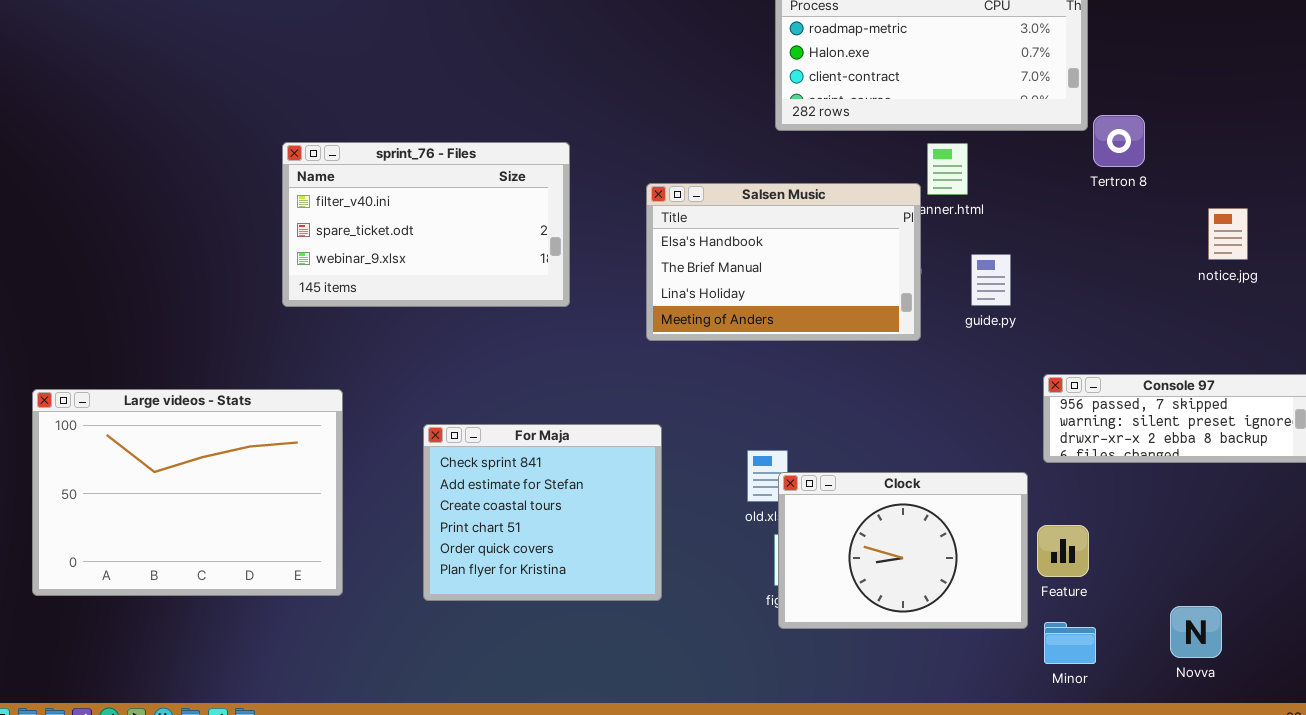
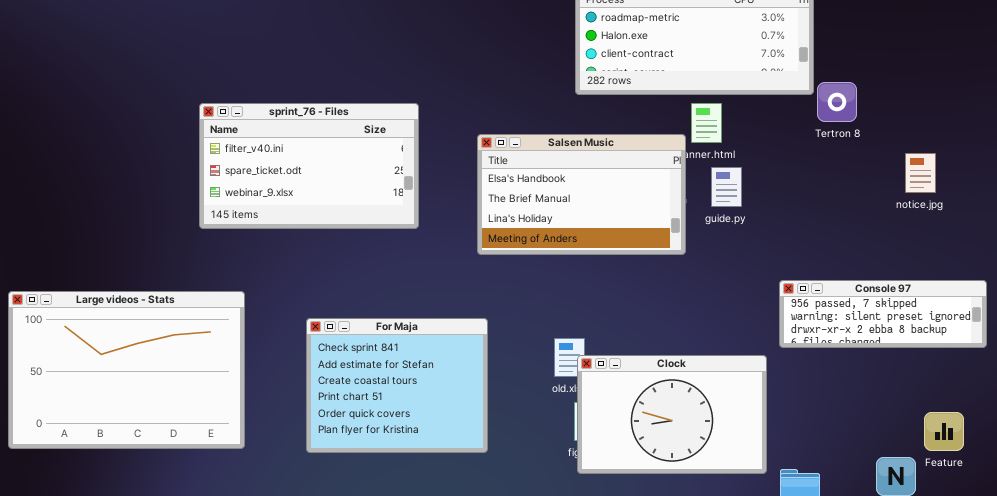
guide.py: [971,254,1011,306] -> [711,167,742,207], moved
Feature: [1037,525,1089,577] -> [924,412,964,451], moved

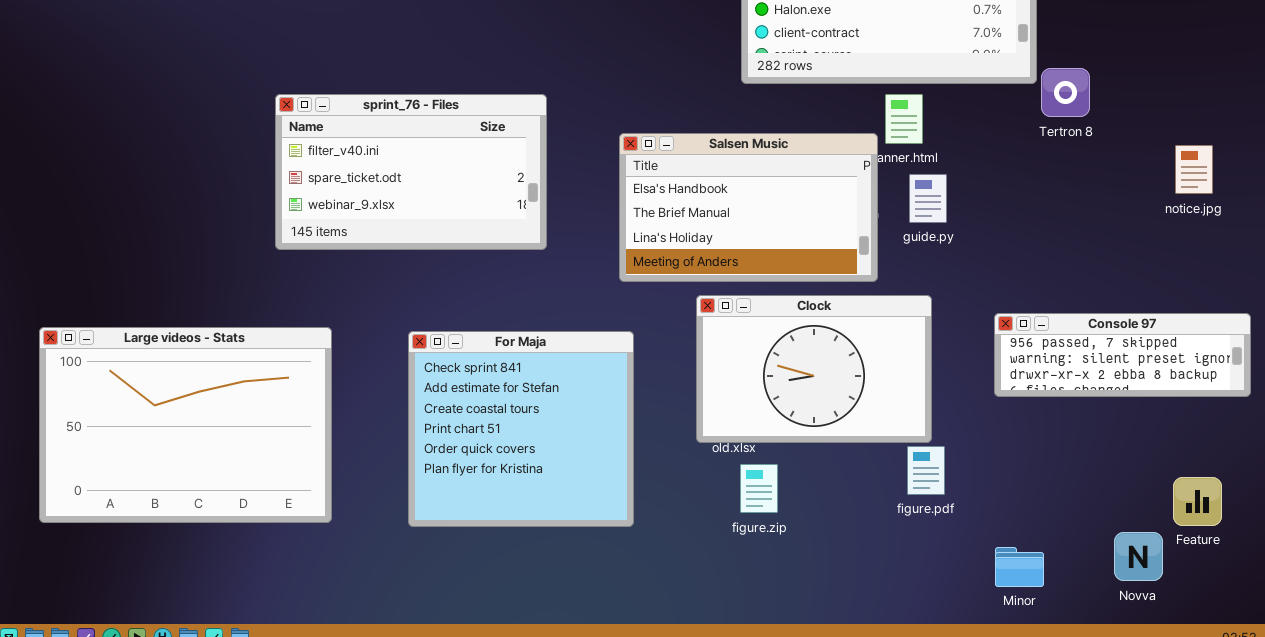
notice.jpg: [905,153,936,193] -> [1175,145,1213,194], moved
For Maja: [306,318,488,453] -> [408,331,634,527], resized
Clock: [577,355,767,474] -> [696,295,932,443], moved

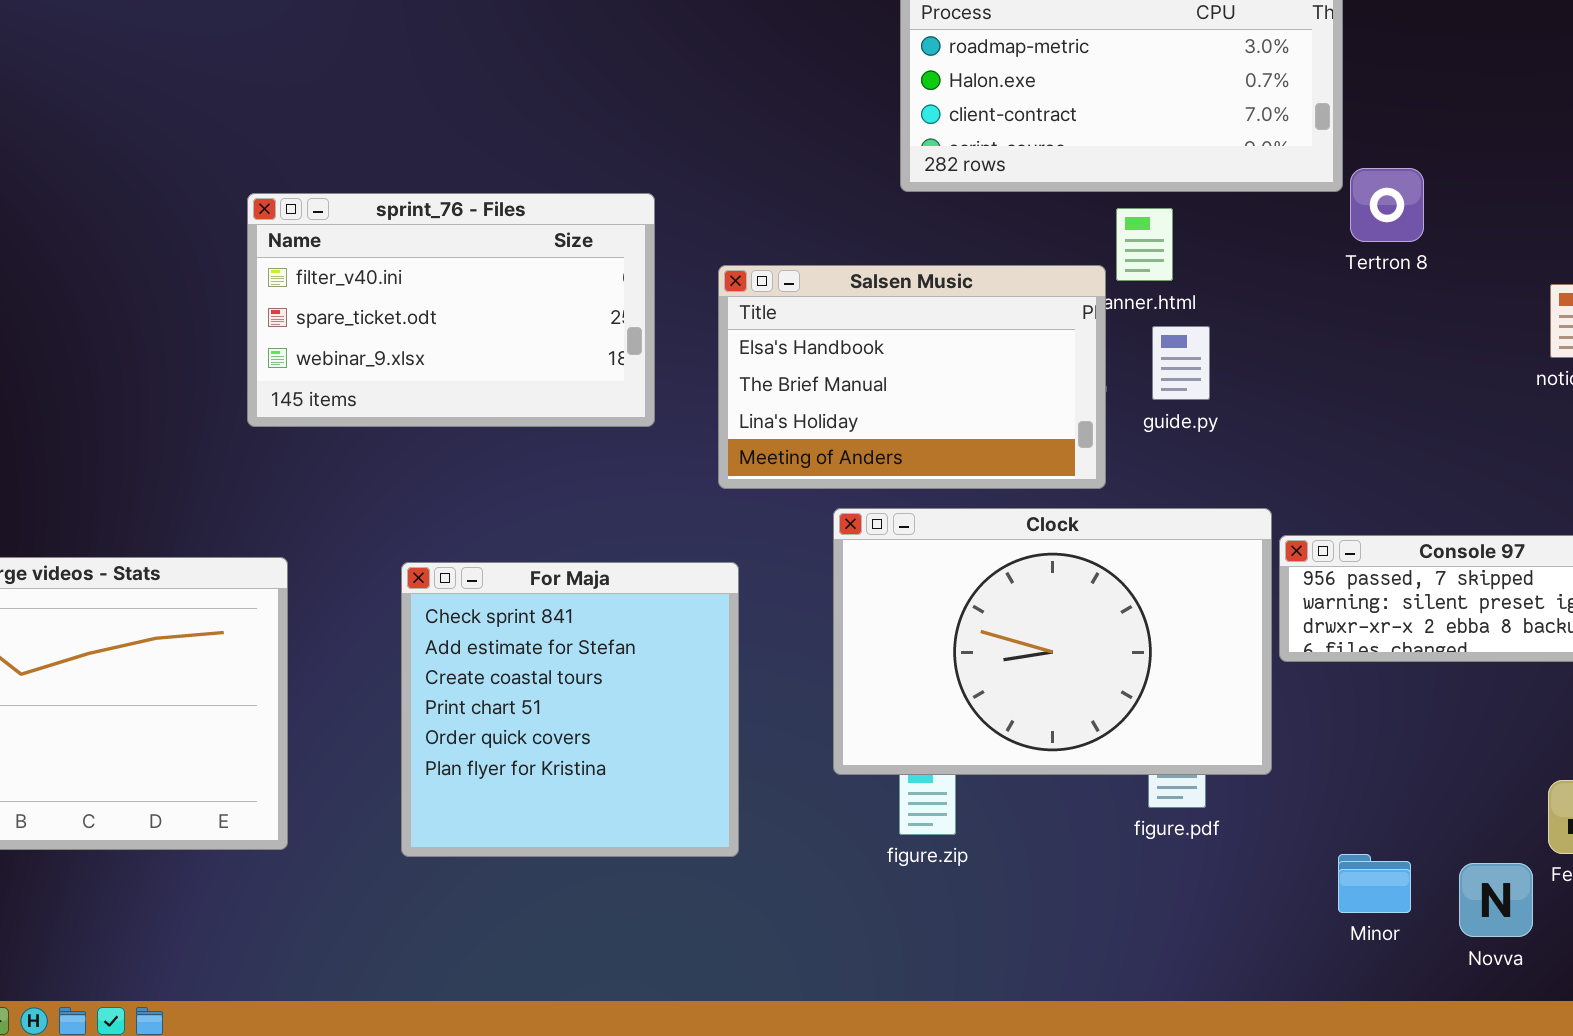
sprint_76 - Files: [275,94,547,250] -> [247,193,655,427], moved
Clock: [696,295,932,443] -> [833,508,1272,775], resized
Minor: [995,547,1044,587] -> [1338,854,1411,913], moved

